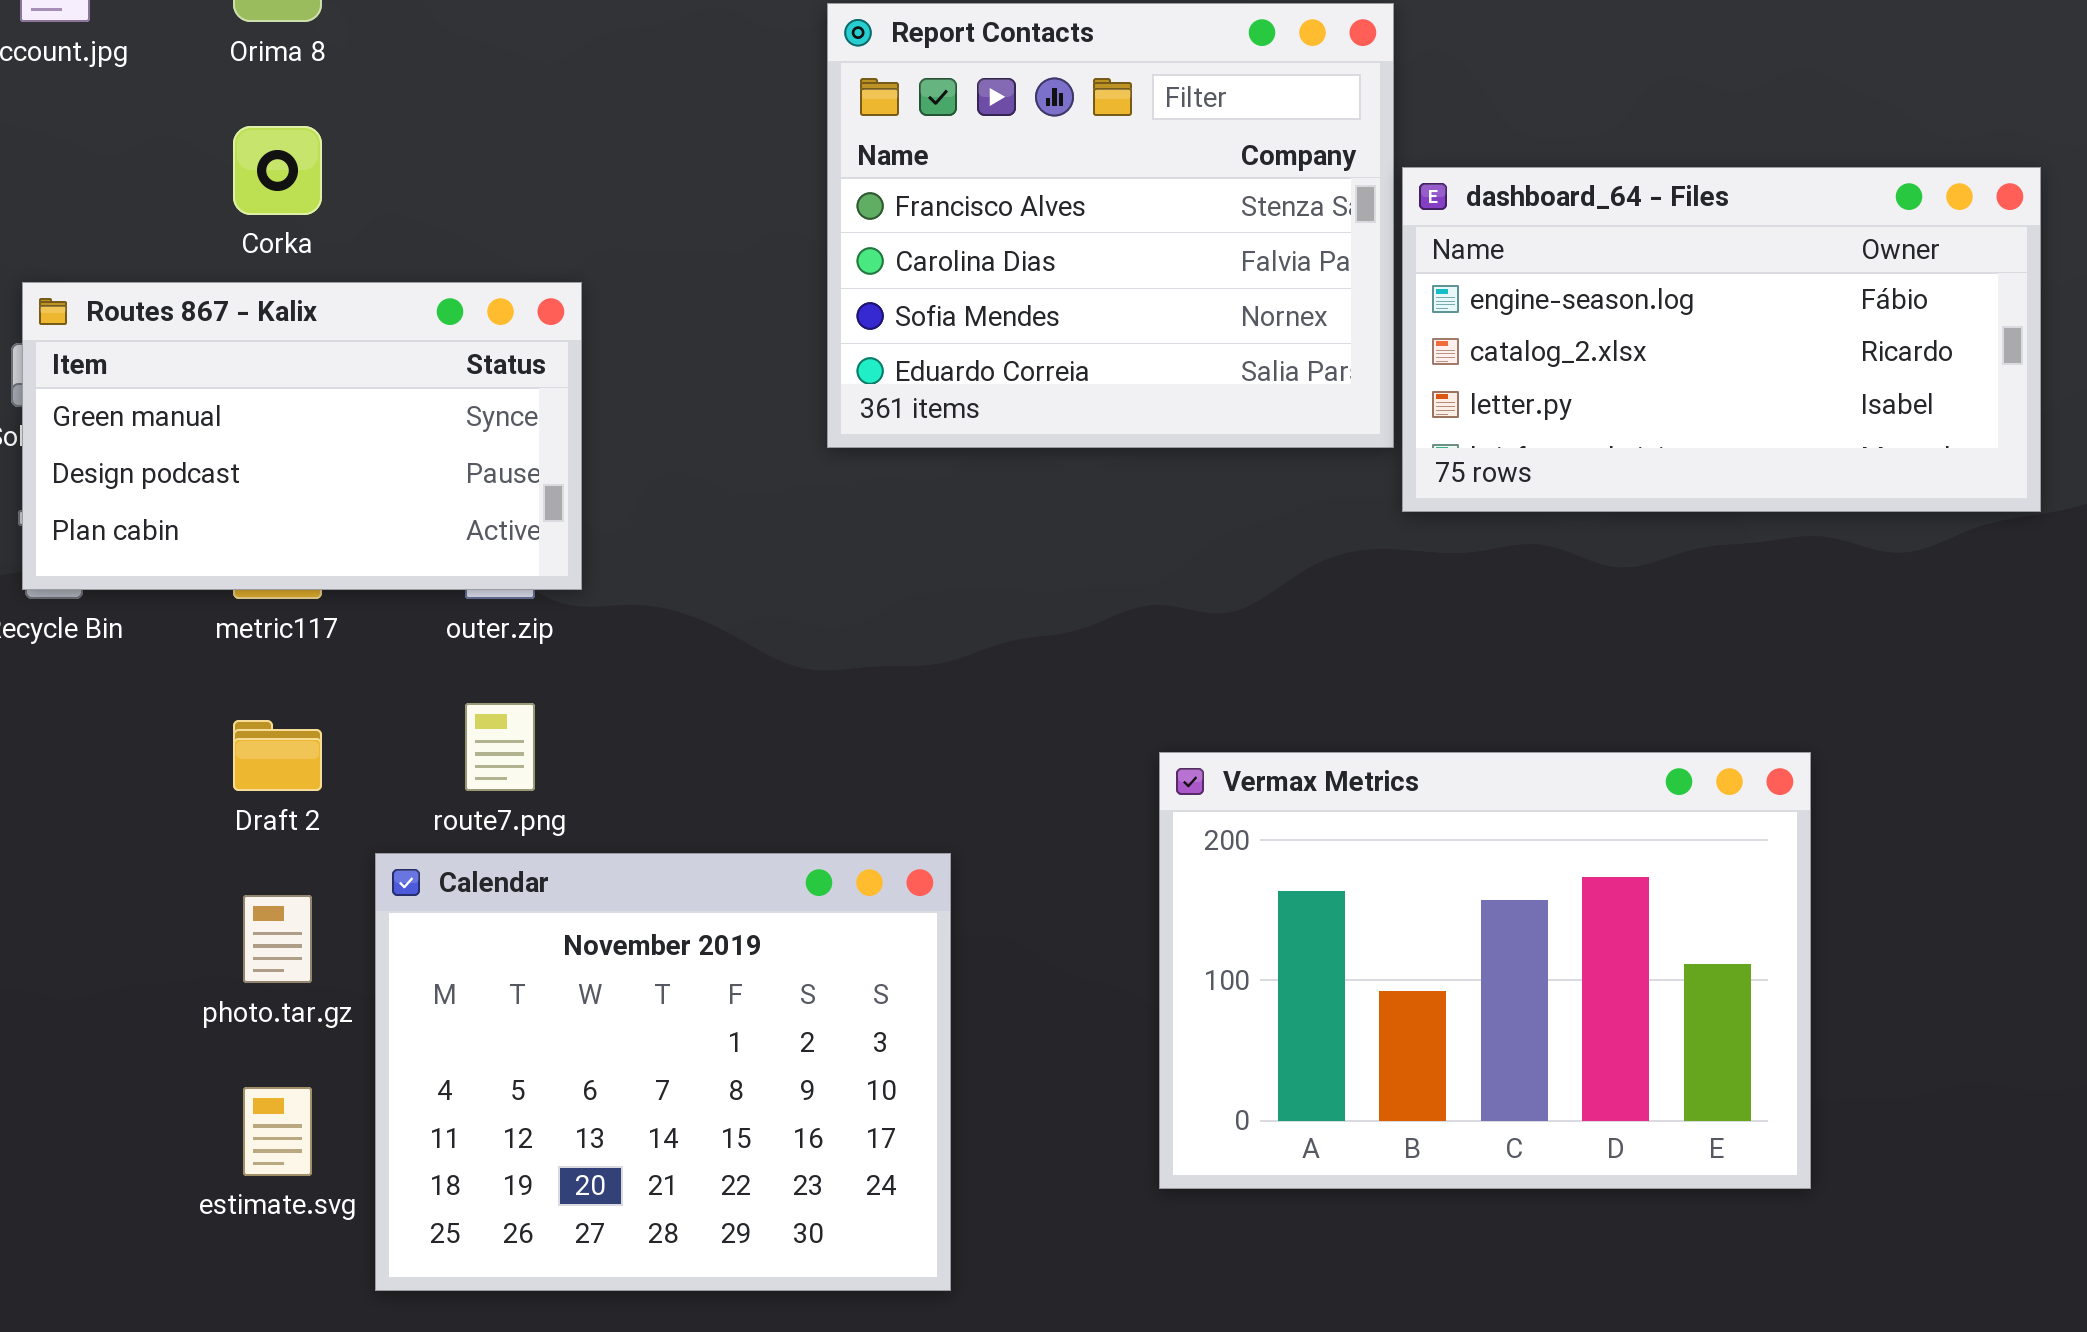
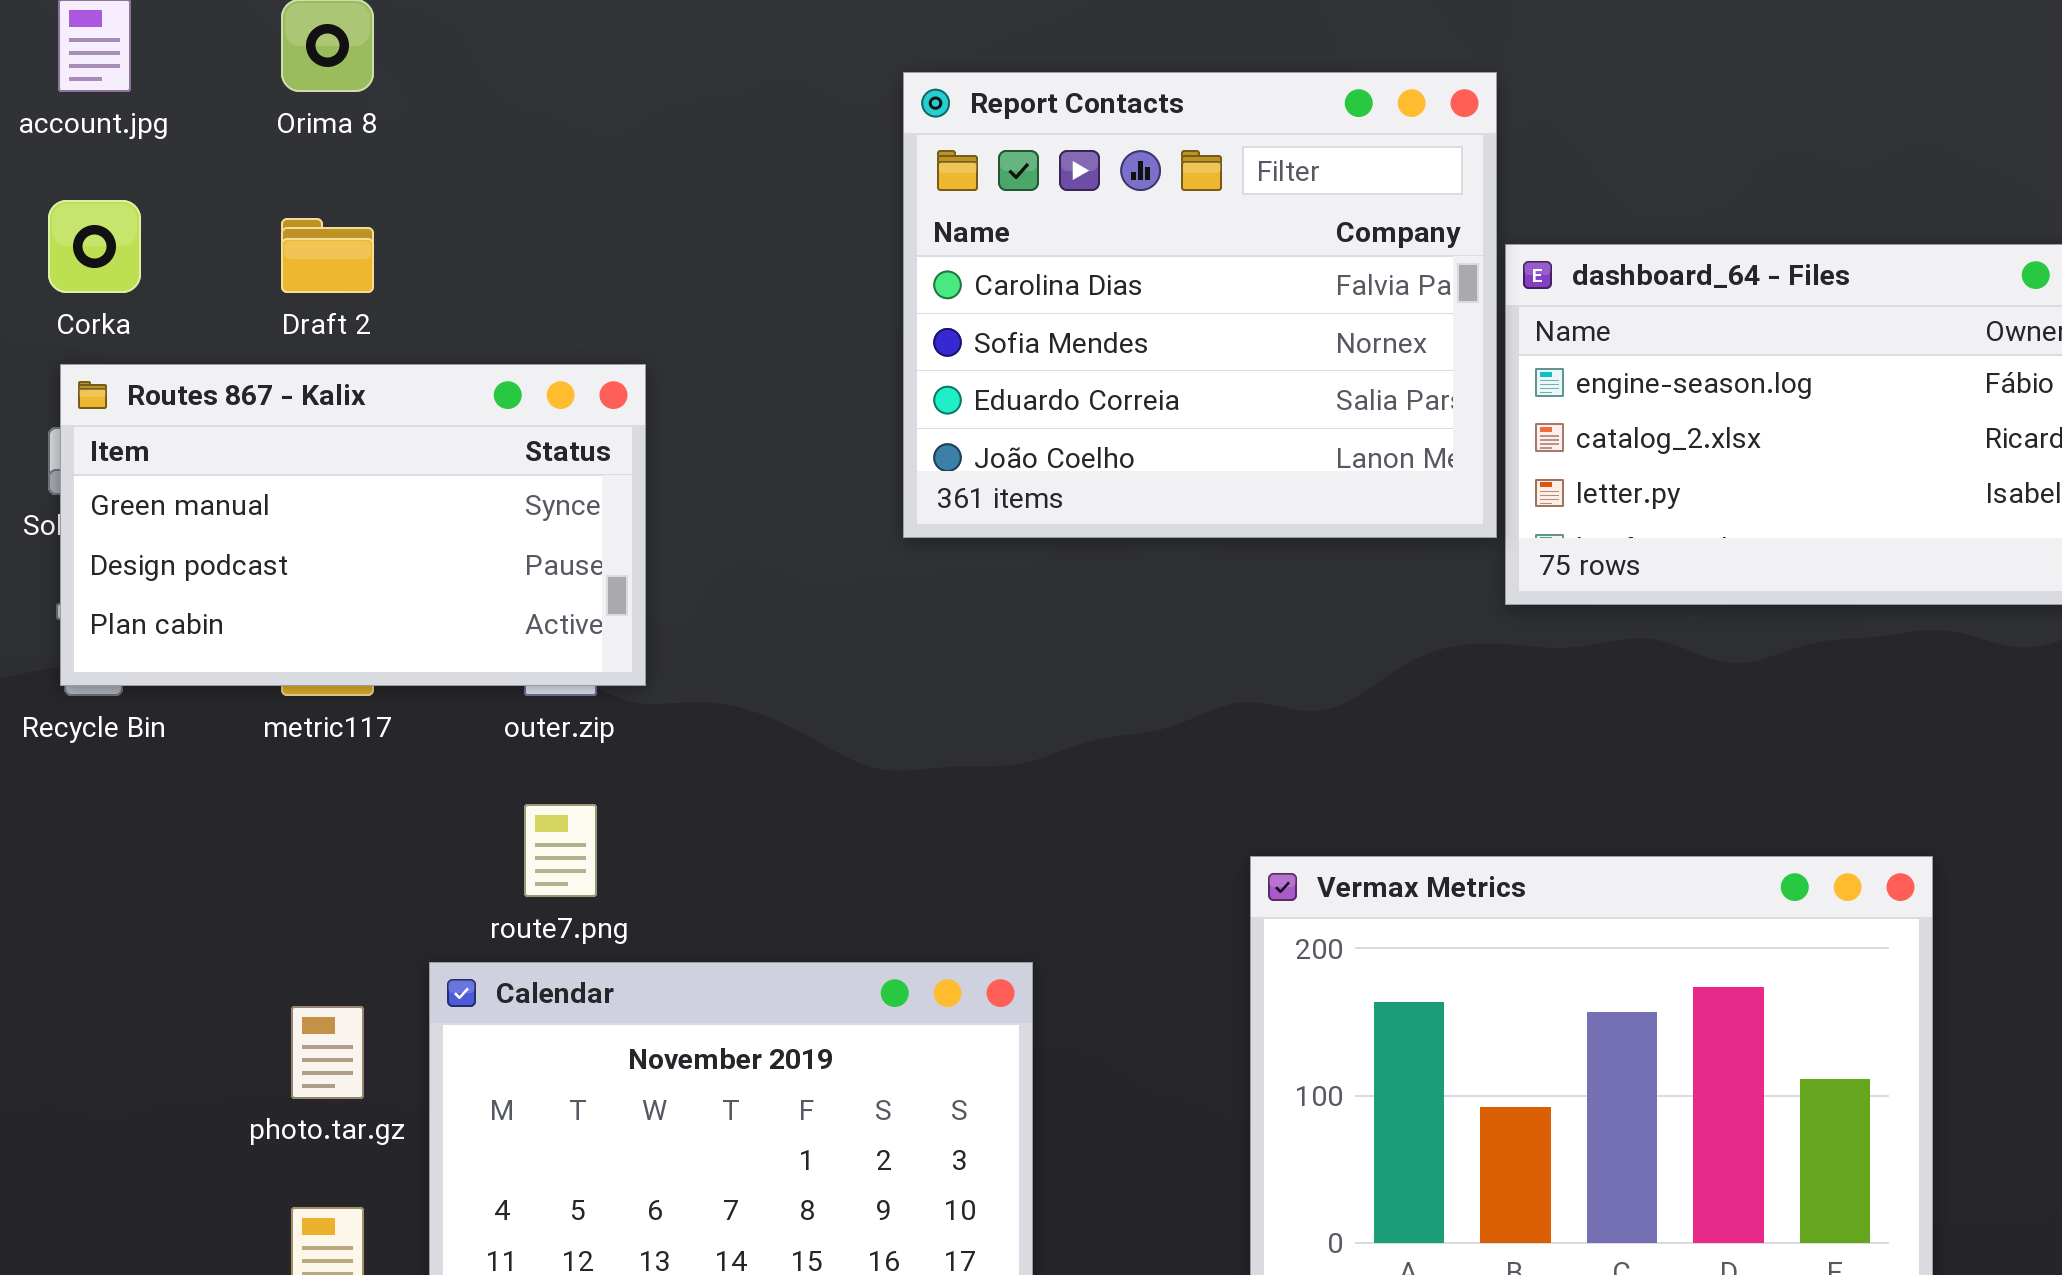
Report Contacts: [827,3,1394,448] -> [903,72,1497,538], scrolled down 1 row
Corka: [233,126,322,215] -> [48,200,141,293], moved
Draft 2: [233,720,322,791] -> [281,218,374,293], moved

